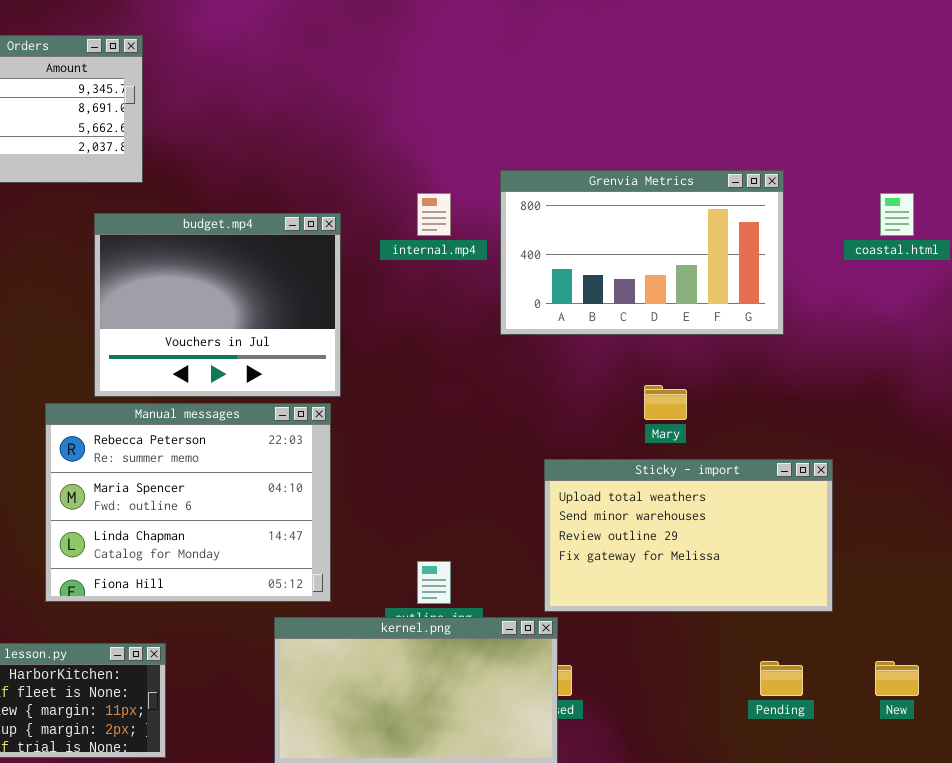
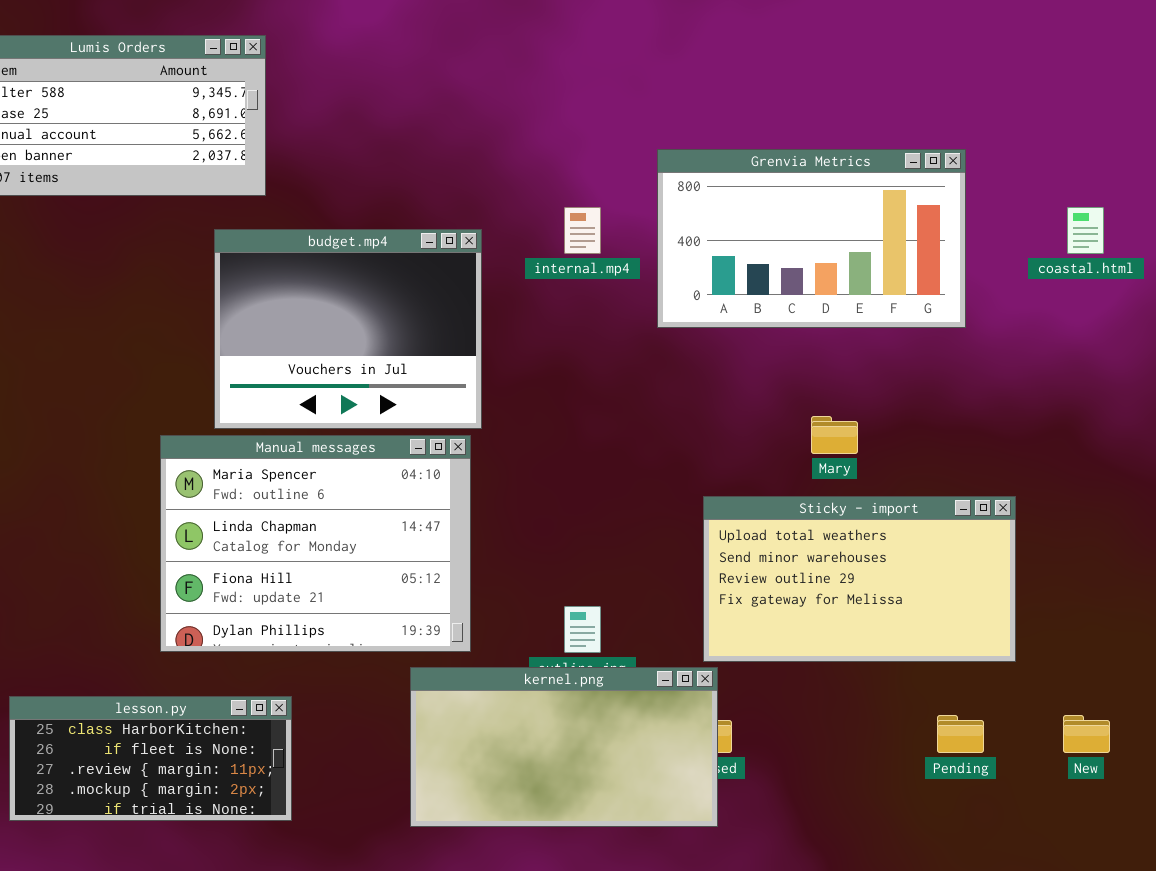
Grenvia Metrics: [500,170,784,335] -> [657,149,966,328], moved
Manual messages: [45,403,331,602] -> [160,435,471,652], scrolled down 1 row

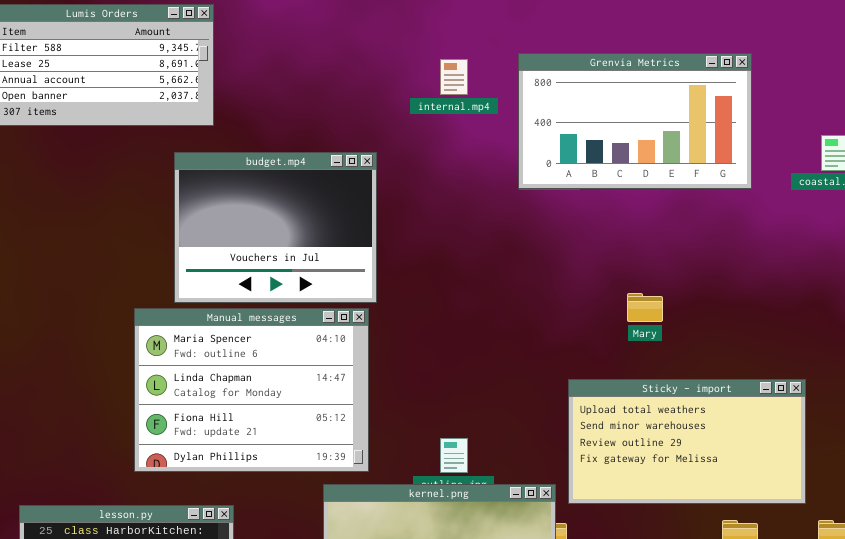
Grenvia Metrics: [657,149,966,328] -> [518,53,752,189], moved
internal.mp4: [564,207,601,254] -> [440,59,468,95], moved
Sticky - import: [703,496,1016,662] -> [568,379,806,504], moved

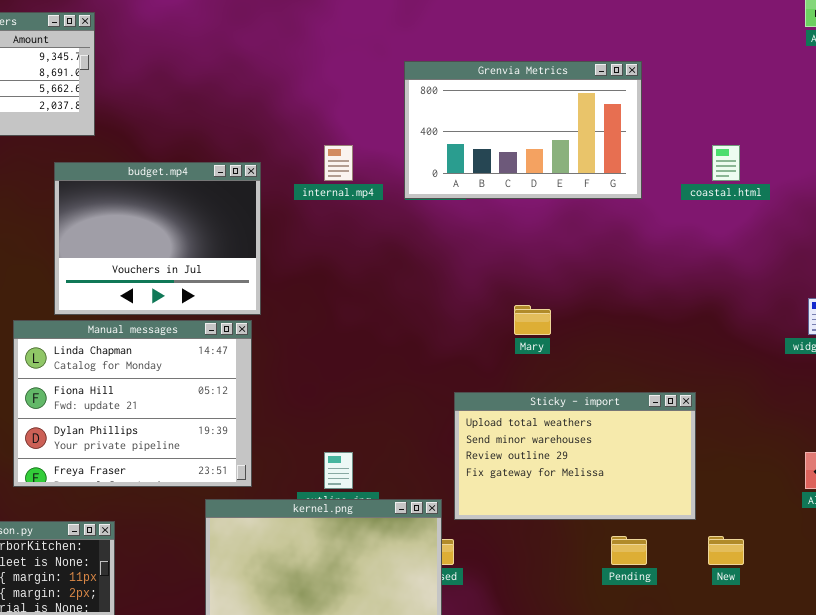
internal.mp4: [440,59,468,95] -> [324,145,353,181], moved
Manual messages: [134,308,369,472] -> [13,320,252,487], scrolled down 1 row

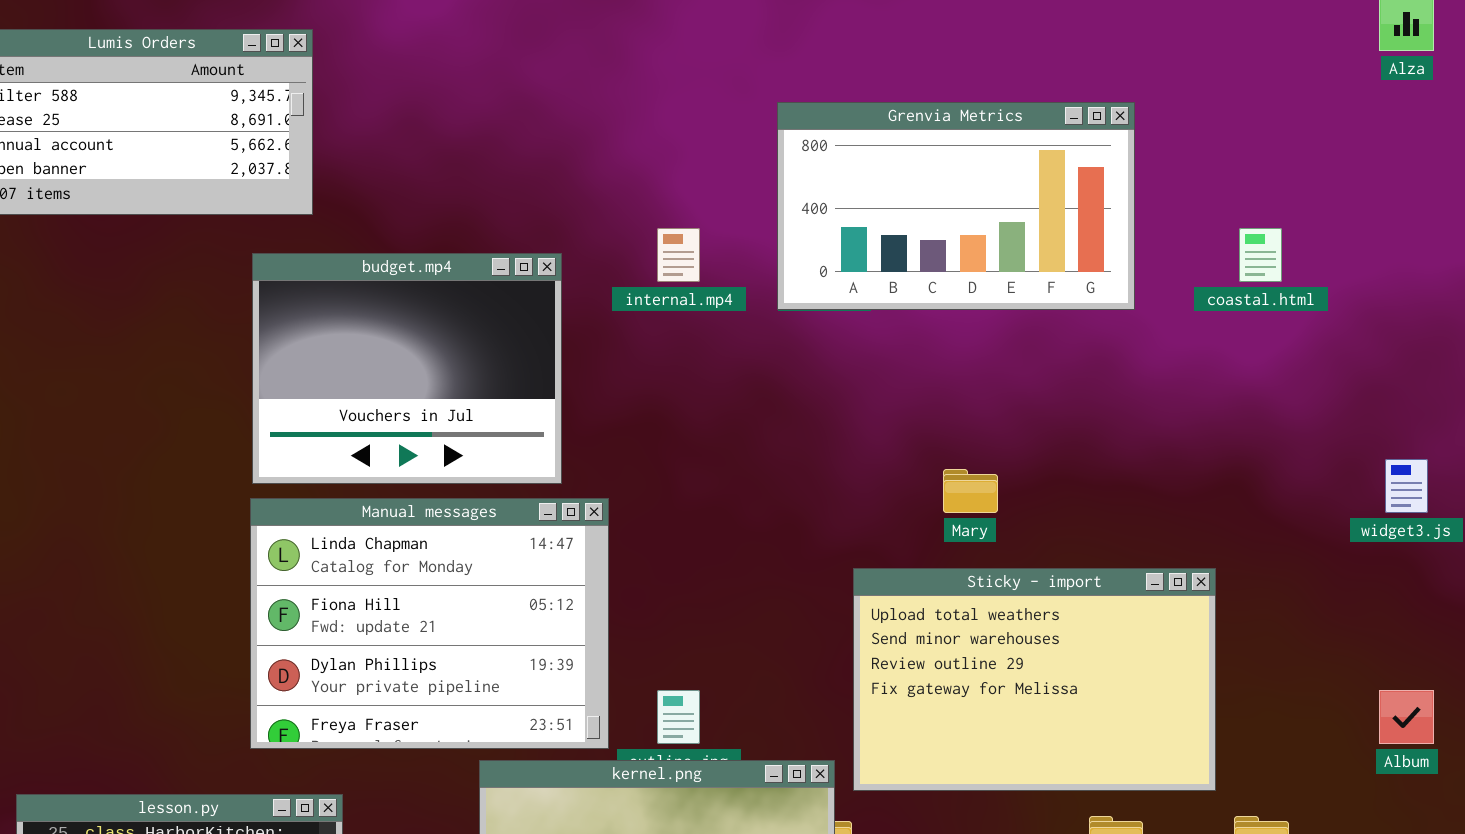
Manual messages: [13,320,252,487] -> [250,498,609,749], moved
Sticky - import: [454,392,696,520] -> [853,568,1216,791], resized

